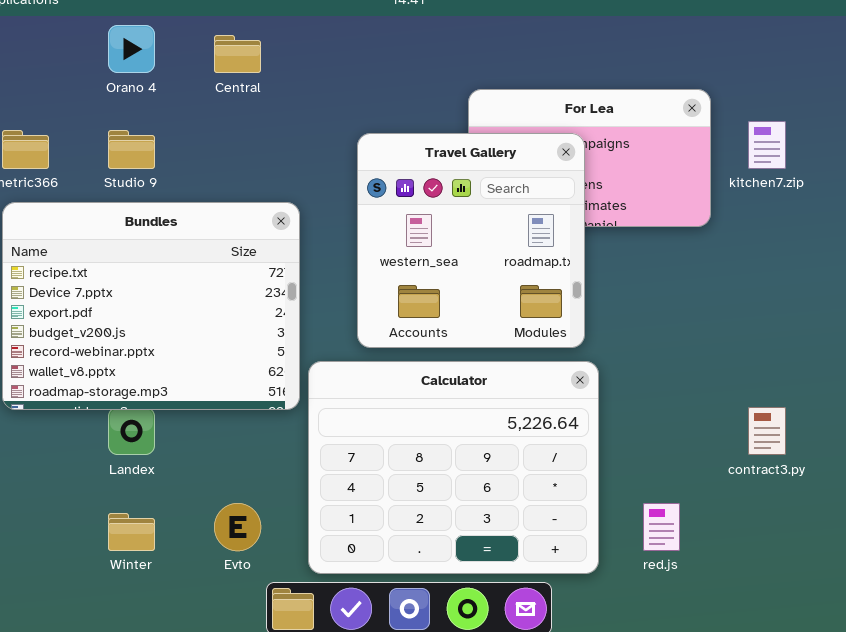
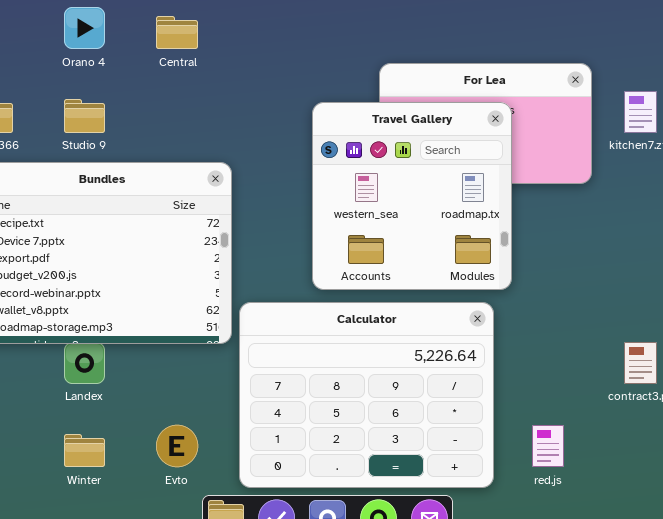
Travel Gallery: [357,133,585,348] -> [312,102,512,290], moved

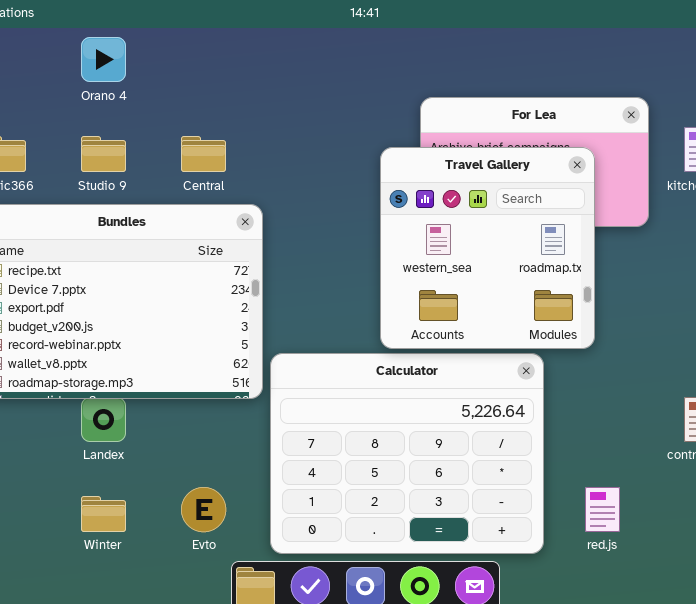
Central: [156,16,198,49] -> [181,136,226,172], moved
Travel Gallery: [312,102,512,290] -> [380,147,595,349], moved

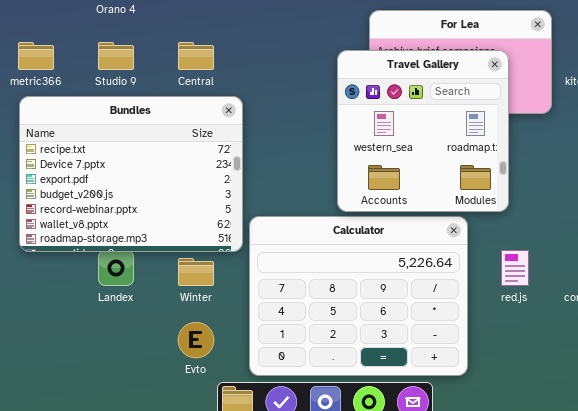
red.js: [585,487,620,532] -> [501,250,529,286], moved
Winter: [81,496,126,532] -> [178,258,214,286], moved

